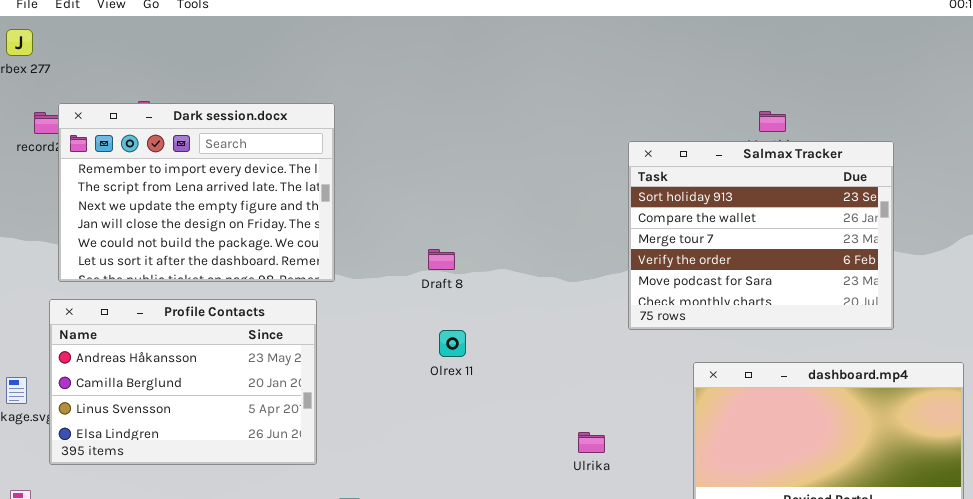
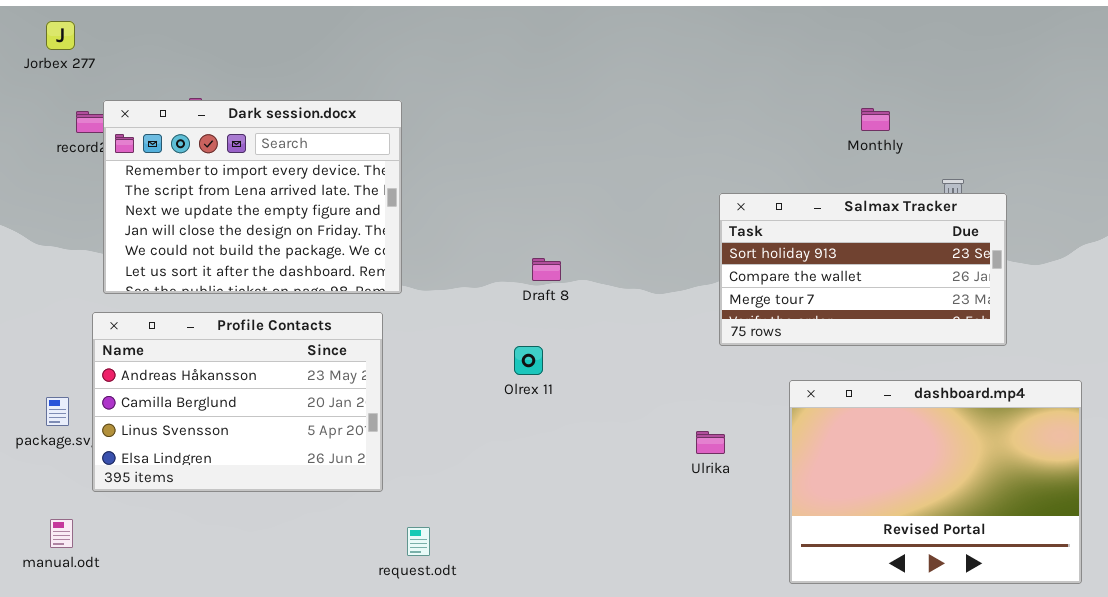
Salmax Tracker: [628,141,894,330] -> [719,193,1007,346], resized
Draft 8: [428,249,455,270] -> [532,258,561,281], moved
Ulrika: [578,432,605,453] -> [696,431,725,454], moved

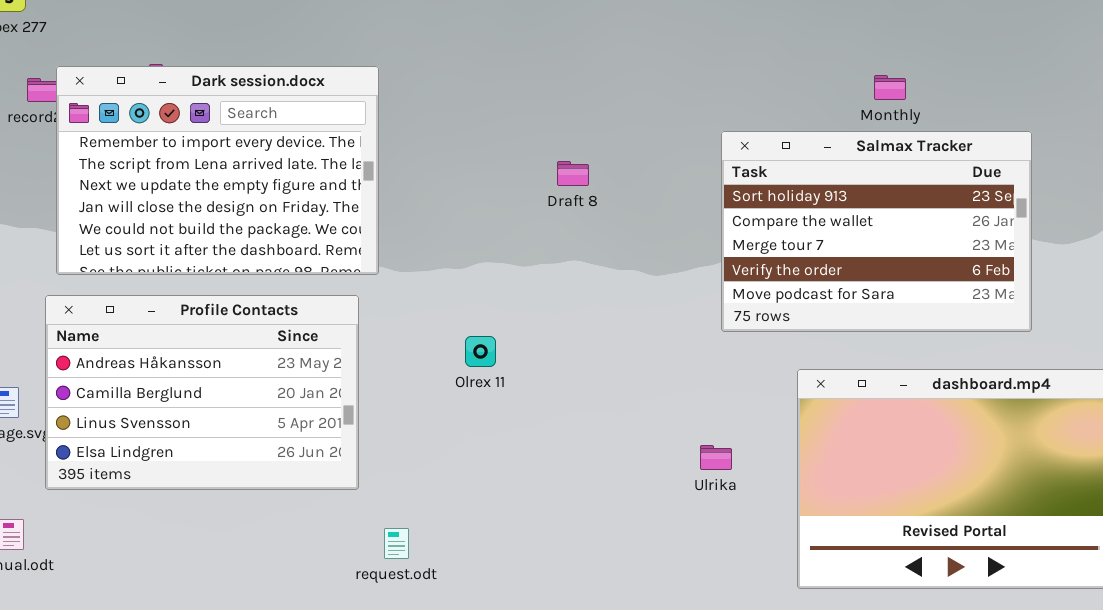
Salmax Tracker: [719,193,1007,346] -> [721,131,1032,332], resized
Draft 8: [532,258,561,281] -> [557,161,589,186], moved
Olrex 11: [514,346,543,375] -> [465,336,496,367], moved
Ulrika: [696,431,725,454] -> [700,445,732,470], moved

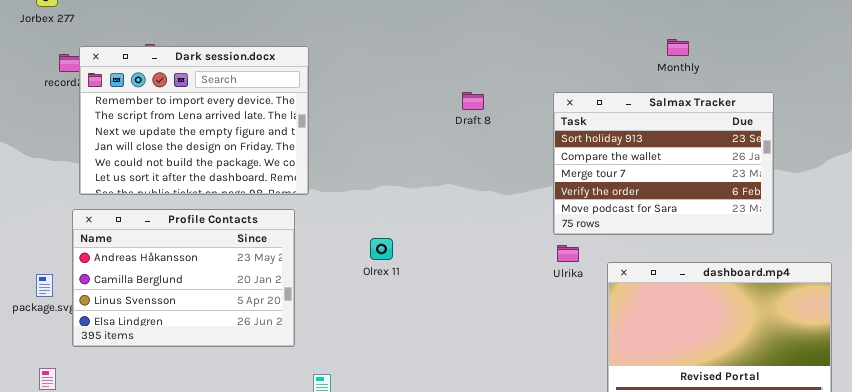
Monthly: [874,75,906,100] -> [667,39,689,56], moved
Draft 8: [557,161,589,186] -> [462,92,484,110], moved
Ulrika: [700,445,732,470] -> [557,245,579,262], moved

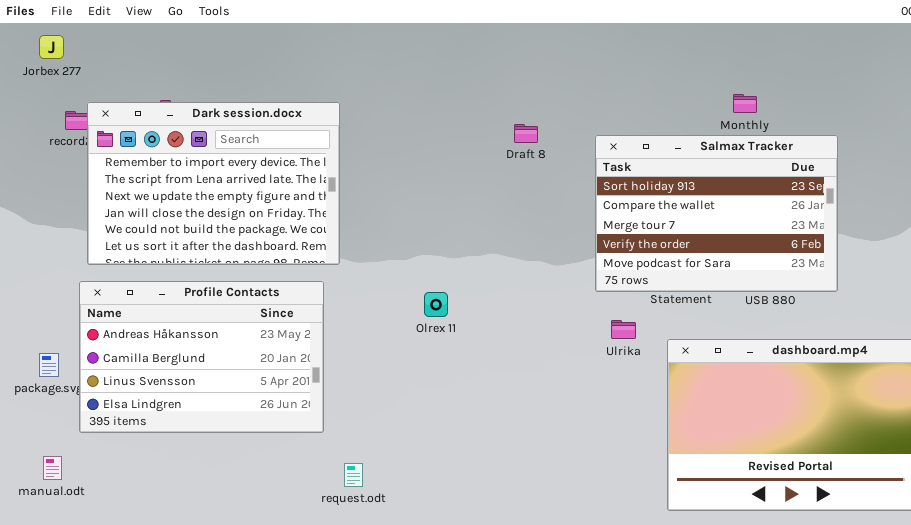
Draft 8: [462,92,484,110] -> [514,124,538,143], moved
Salmax Tracker: [553,92,774,235] -> [595,135,838,292], moved
Olrex 11: [370,238,393,260] -> [424,292,448,317], moved

